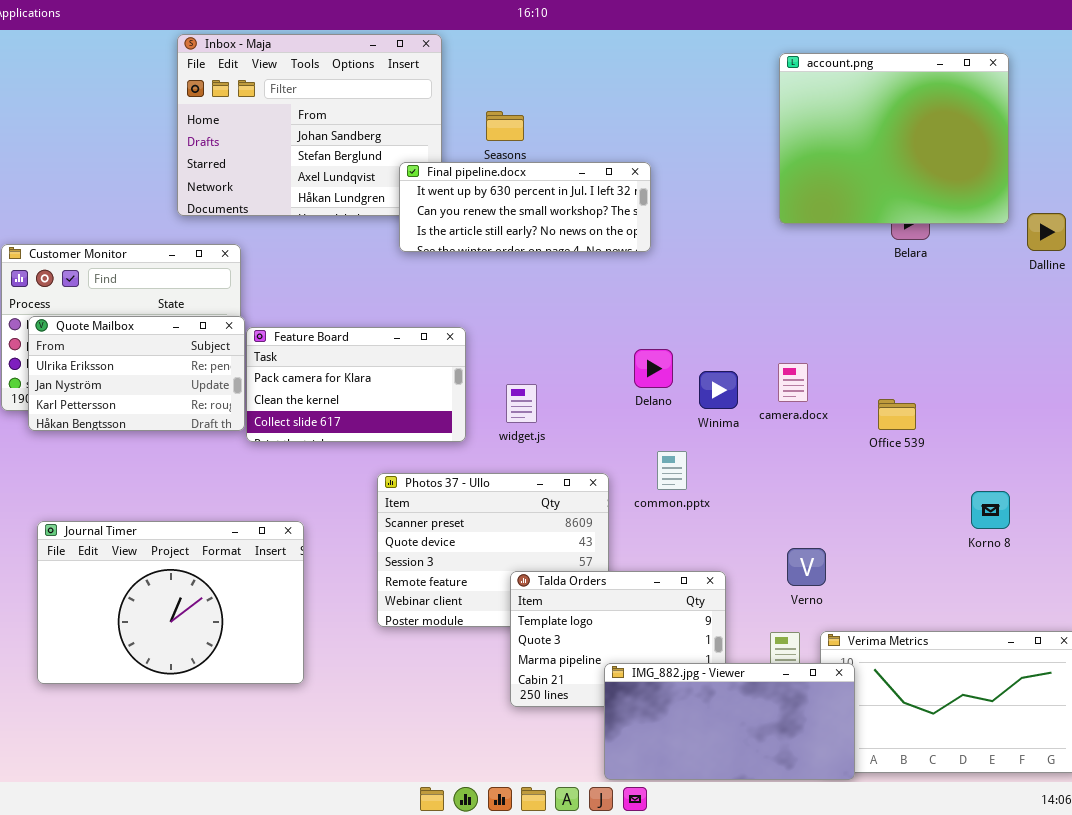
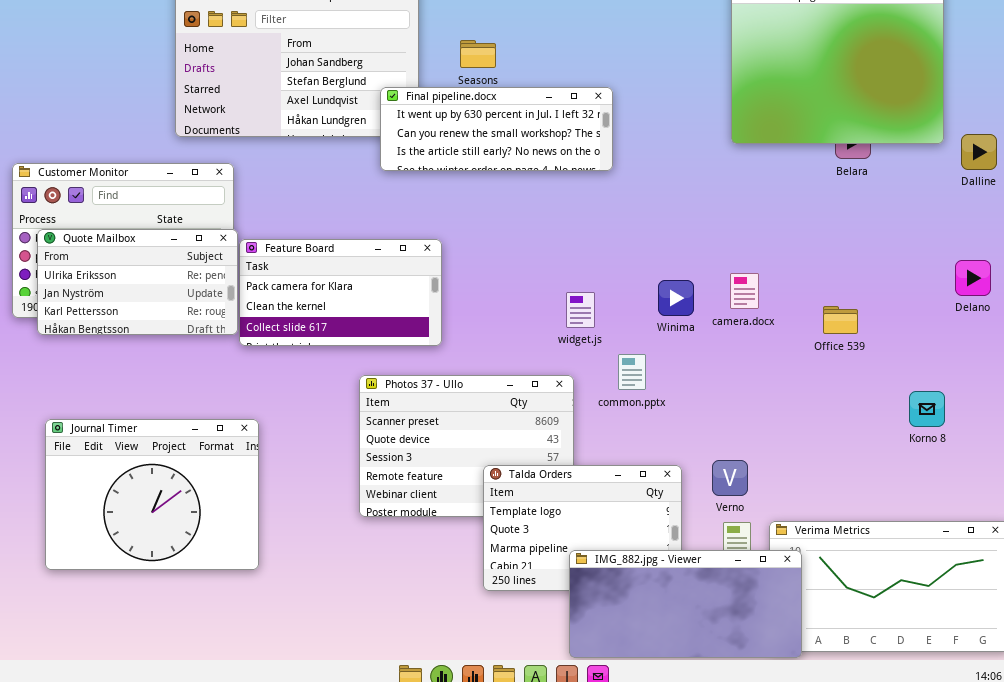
Delano: [634,349,673,388] -> [955,260,991,296], moved
widget.js: [506,384,537,423] -> [566,292,595,328], moved
Journal Timer: [37,521,304,684] -> [45,419,259,570], resized
Verno: [787,548,826,586] -> [712,460,748,496], moved

